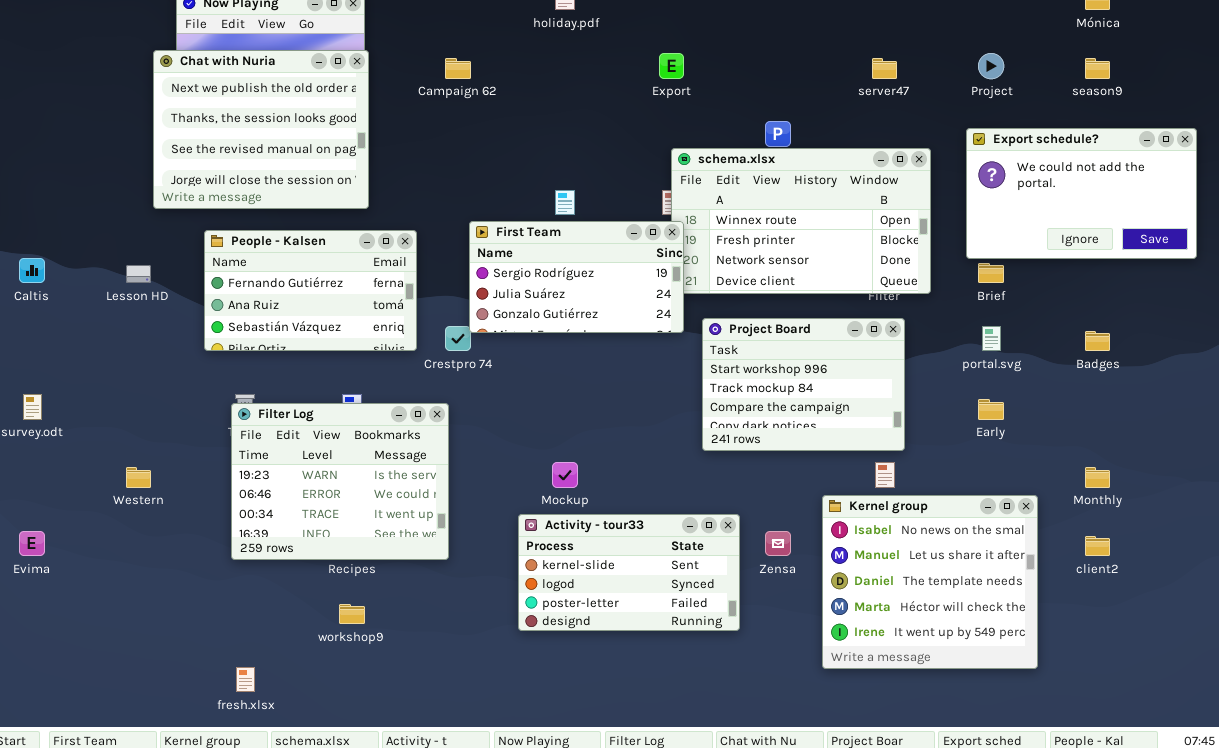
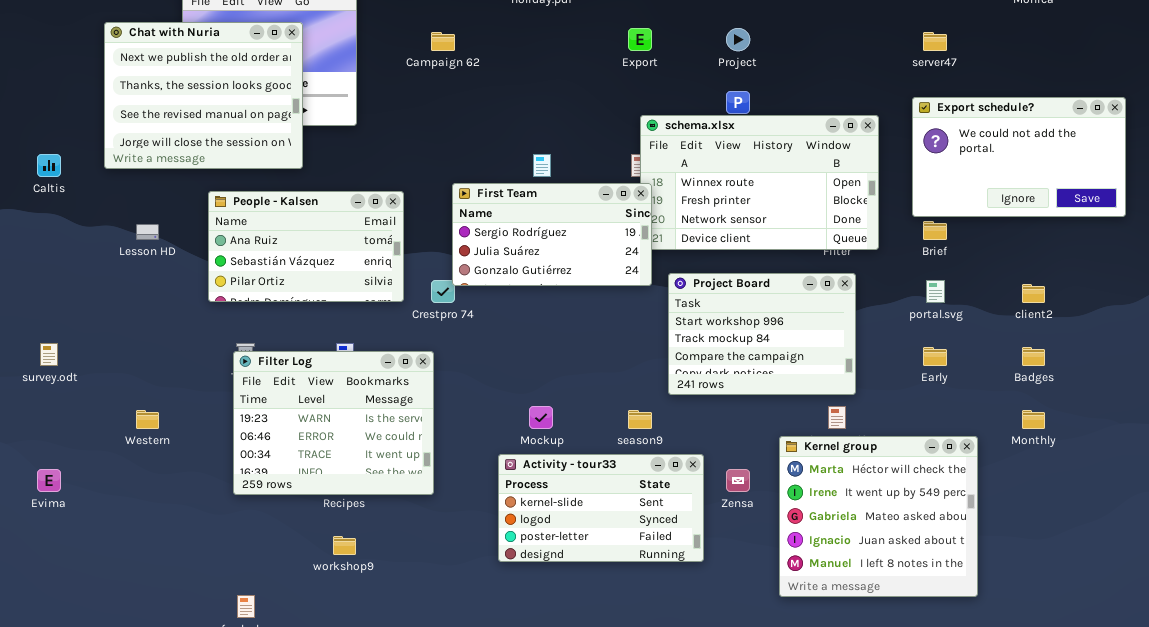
Chat with Nuria: [153,50,369,209] -> [104,22,303,169], moved
Project: [978,53,1004,79] -> [726,28,750,51], moved
server47: [872,58,897,79] -> [923,32,947,51], moved
season9: [1085,58,1110,79] -> [628,410,652,429], moved
People - Kalsen: [204,230,417,351] -> [208,191,404,302], scrolled down 1 row
Caltis: [19,258,45,283] -> [37,154,61,177], moved
Badges: [1085,331,1110,351] -> [1022,347,1045,366], moved
Kernel group: [822,495,1038,669] -> [779,436,978,597], scrolled down 3 rows
client2: [1085,536,1110,556] -> [1022,284,1045,303], moved

